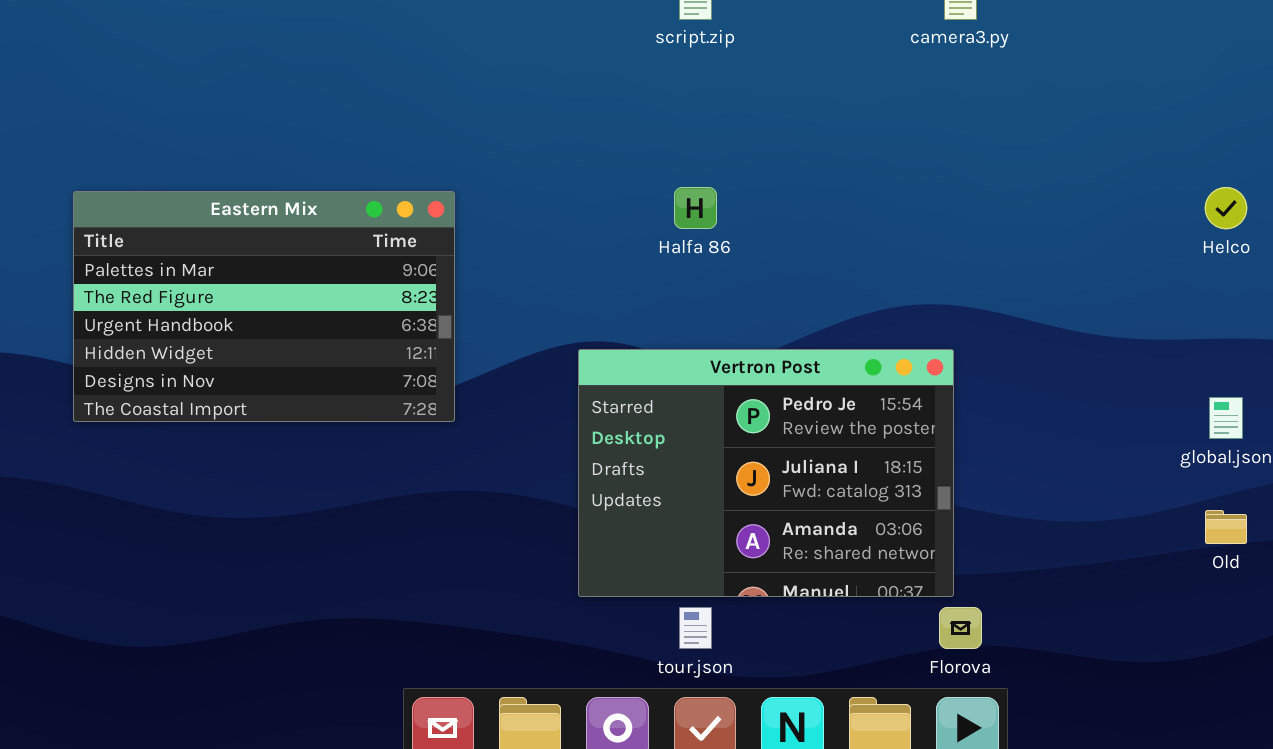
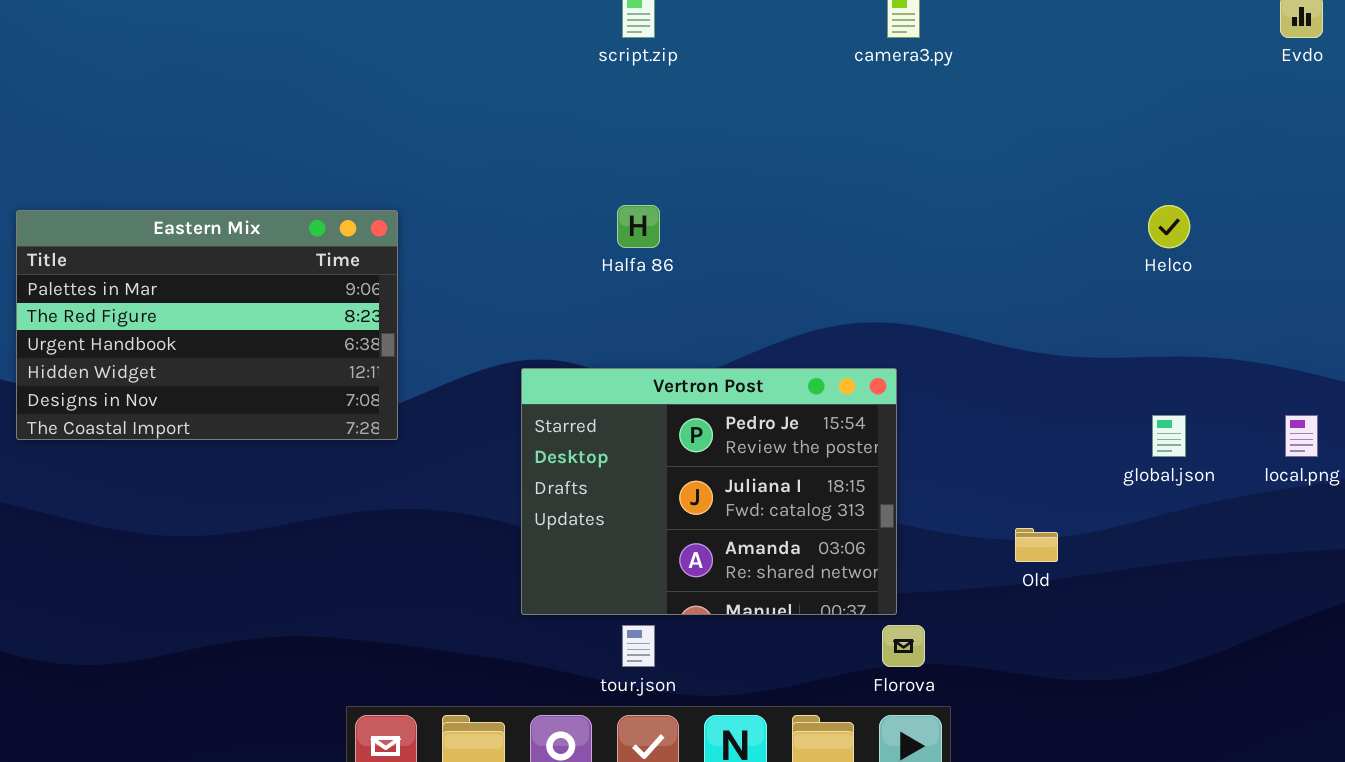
Old: [1205,510,1247,544] -> [1015,528,1058,562], moved

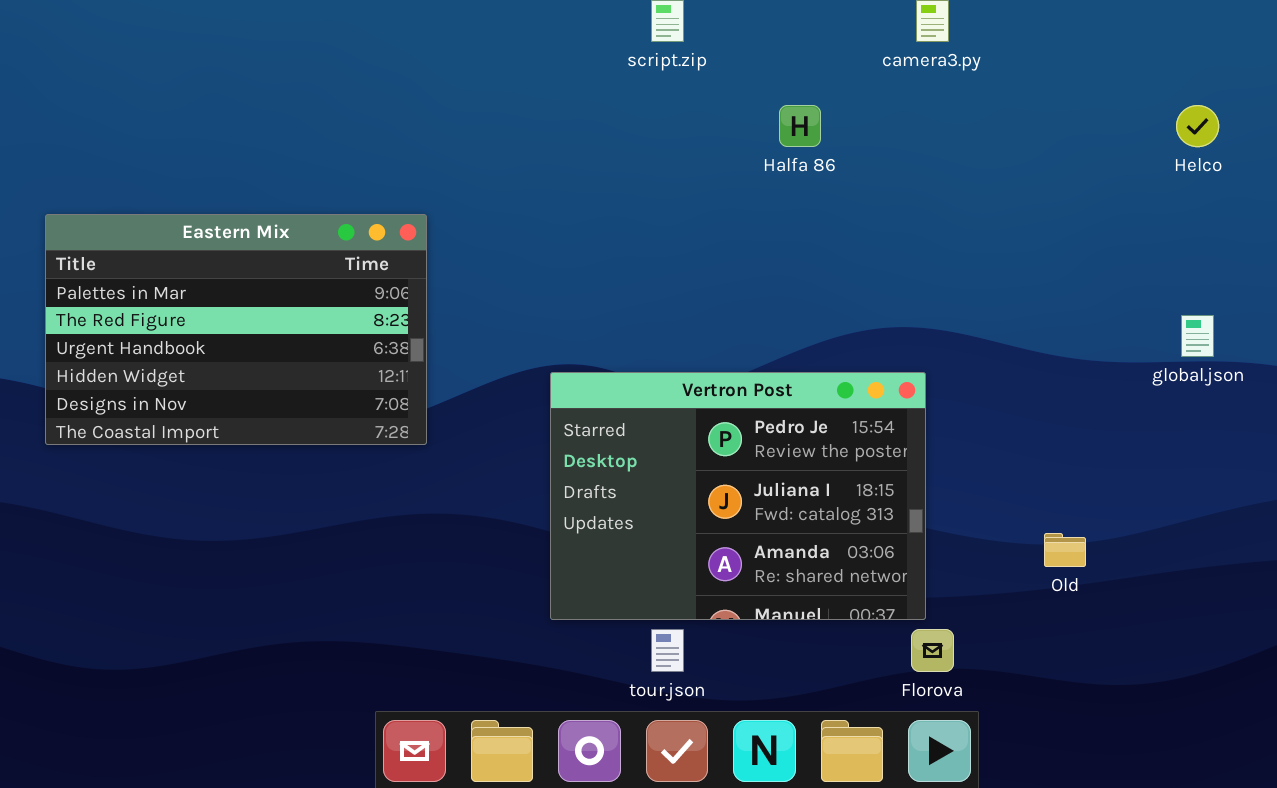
Halfa 86: [617,205,660,248] -> [779,105,821,147], moved
Helco: [1148,205,1190,248] -> [1176,105,1219,147], moved
global.json: [1152,415,1186,457] -> [1181,315,1214,357], moved

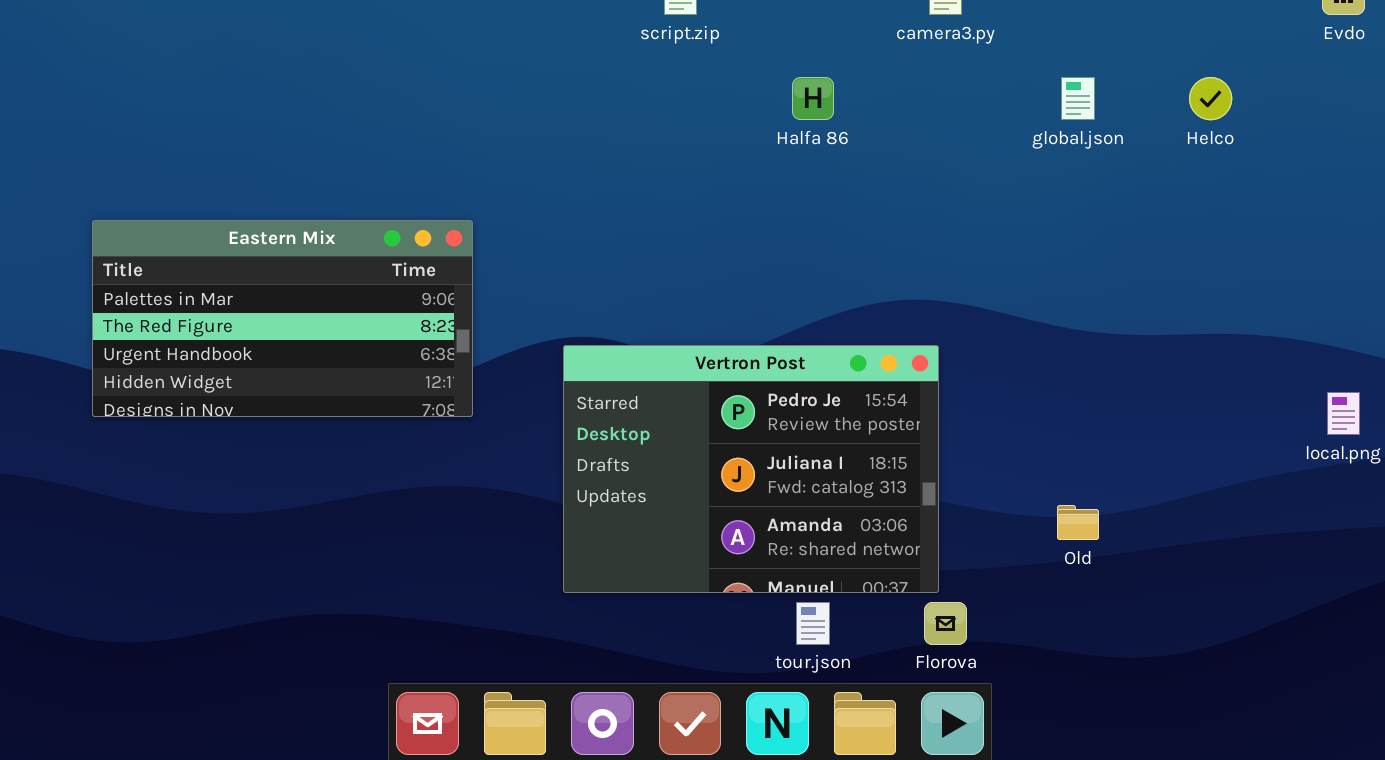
Eastern Mix: [45,214,427,445] -> [92,220,473,417], moved, resized
global.json: [1181,315,1214,357] -> [1061,77,1095,120], moved
tour.json: [651,629,684,672] -> [796,602,830,645], moved

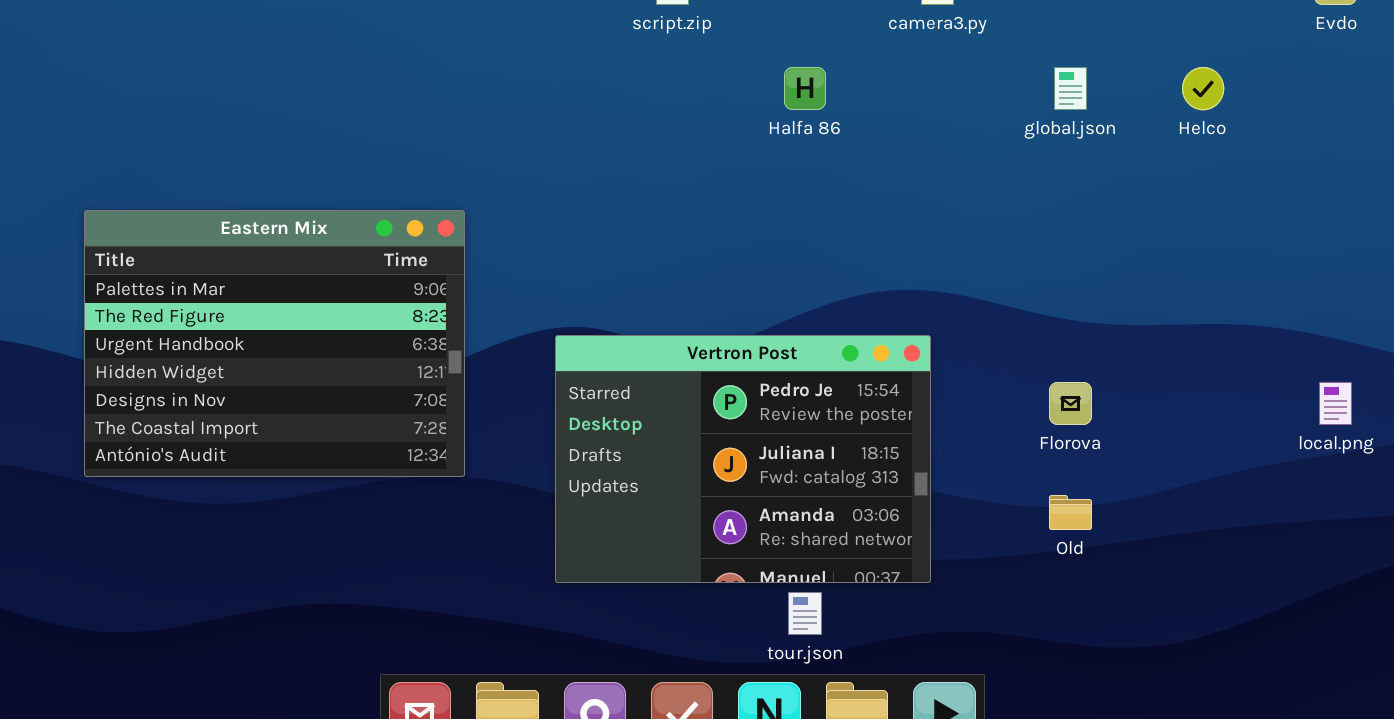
Eastern Mix: [92,220,473,417] -> [84,210,465,477], resized
Florova: [924,602,967,645] -> [1049,382,1092,425], moved

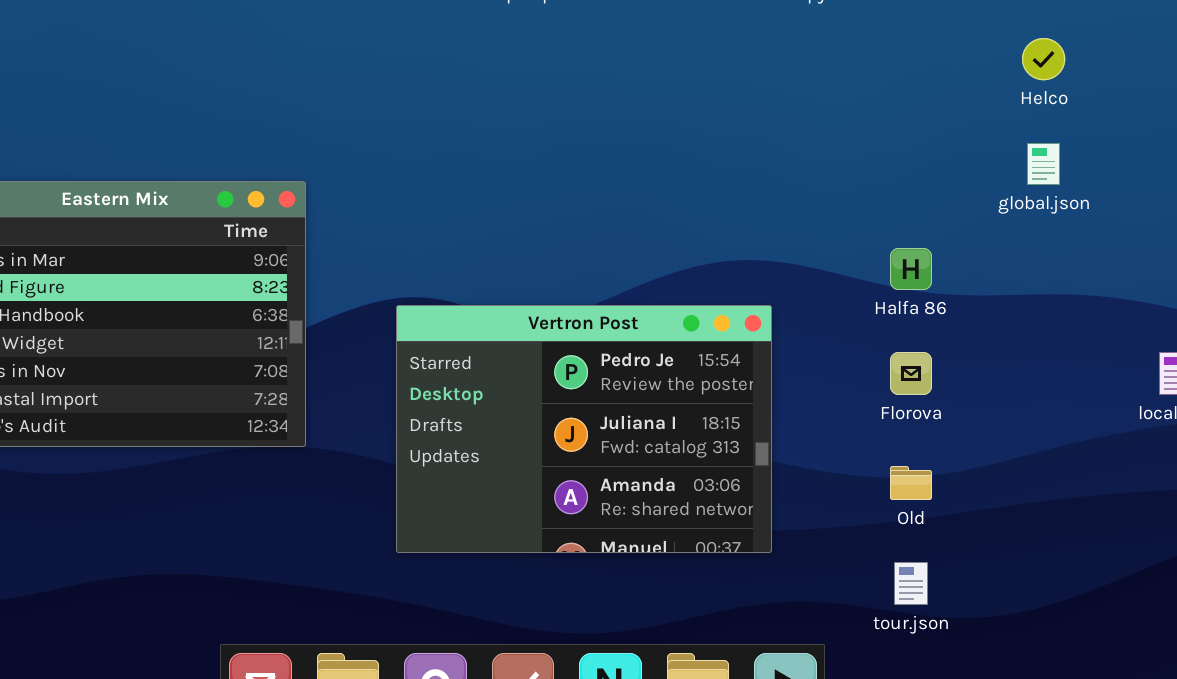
Halfa 86: [784,67,826,110] -> [890,248,932,290], moved
global.json: [1054,67,1087,110] -> [1027,143,1060,185], moved
tour.json: [788,592,822,635] -> [894,562,928,605], moved

